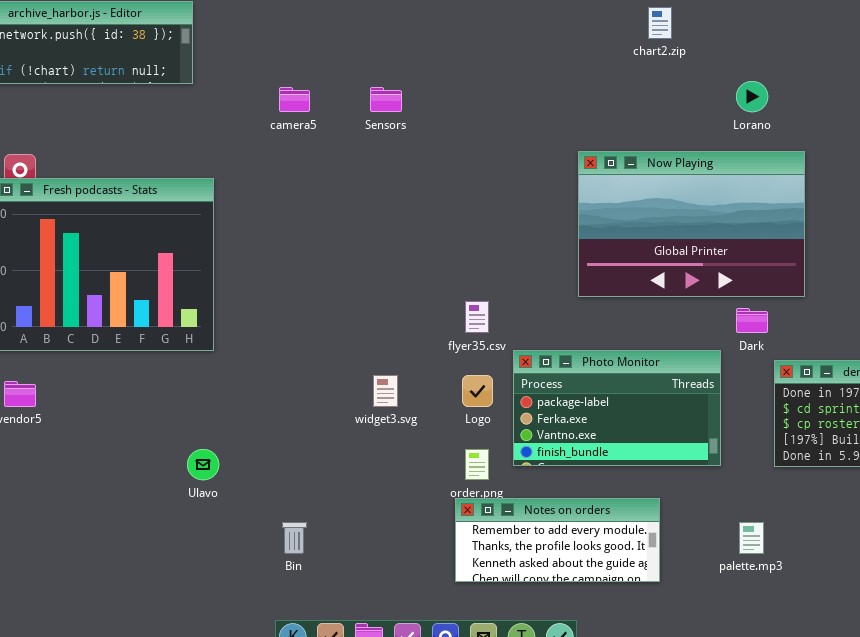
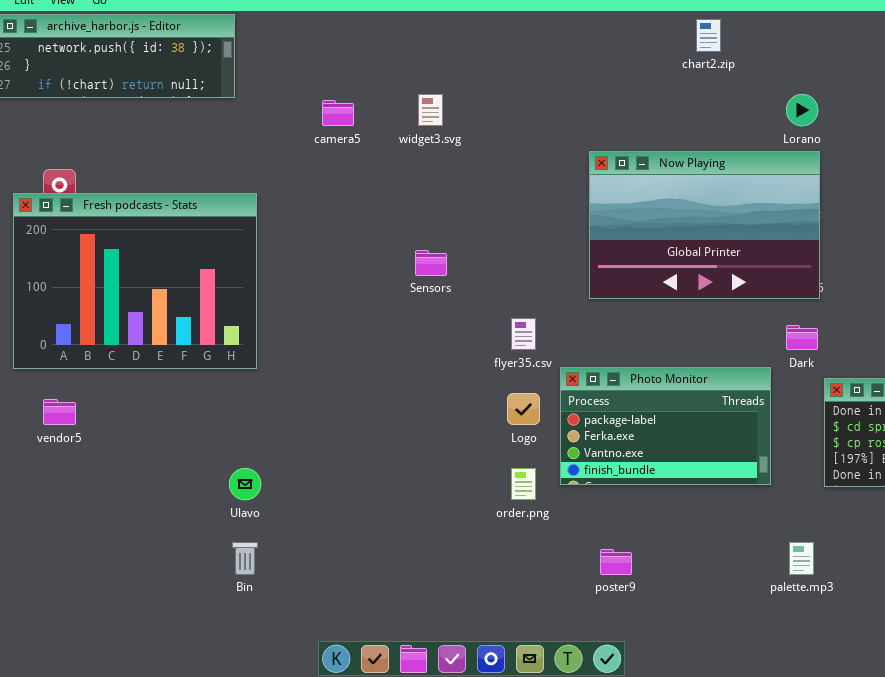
Sensors: [370,87,402,112] -> [415,250,447,276], moved
Now Playing: [578,151,805,297] -> [589,151,820,299], moved
widget3.svg: [373,375,398,407] -> [418,94,443,126], moved
Notes on orders: [455,498,660,582] -> none, closed
Bin: [282,522,307,554] -> [232,542,258,575], moved

